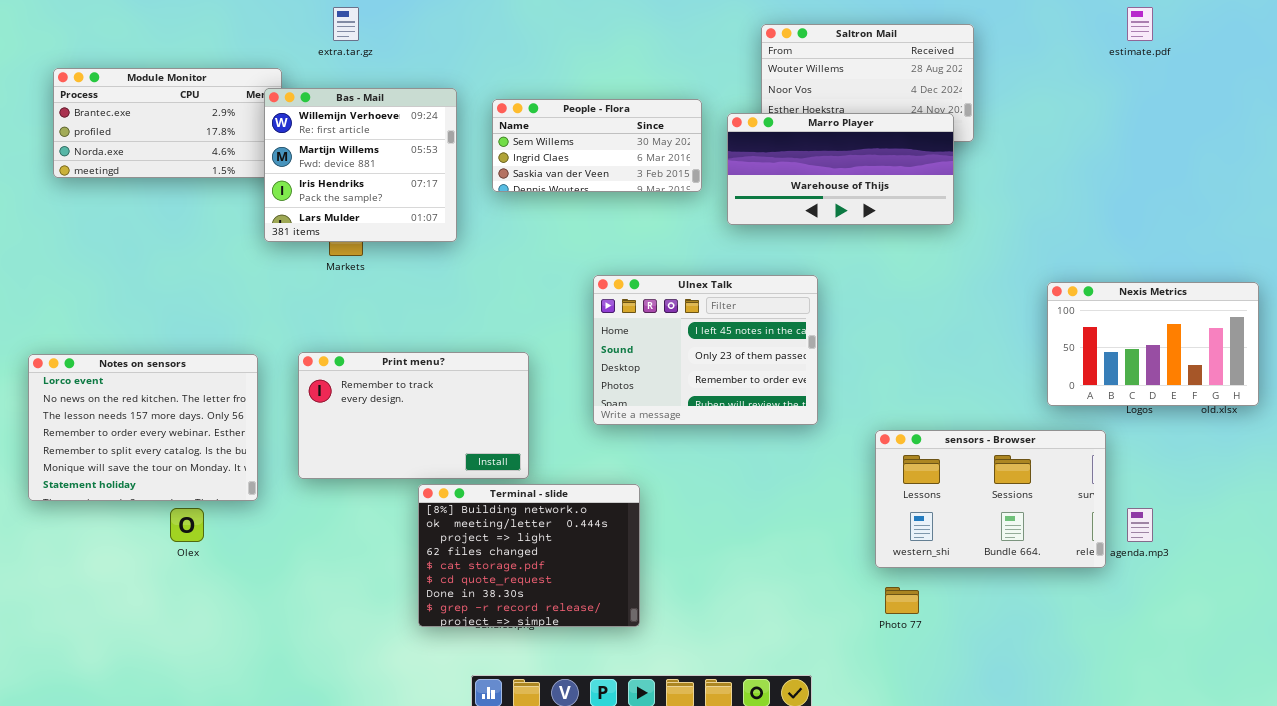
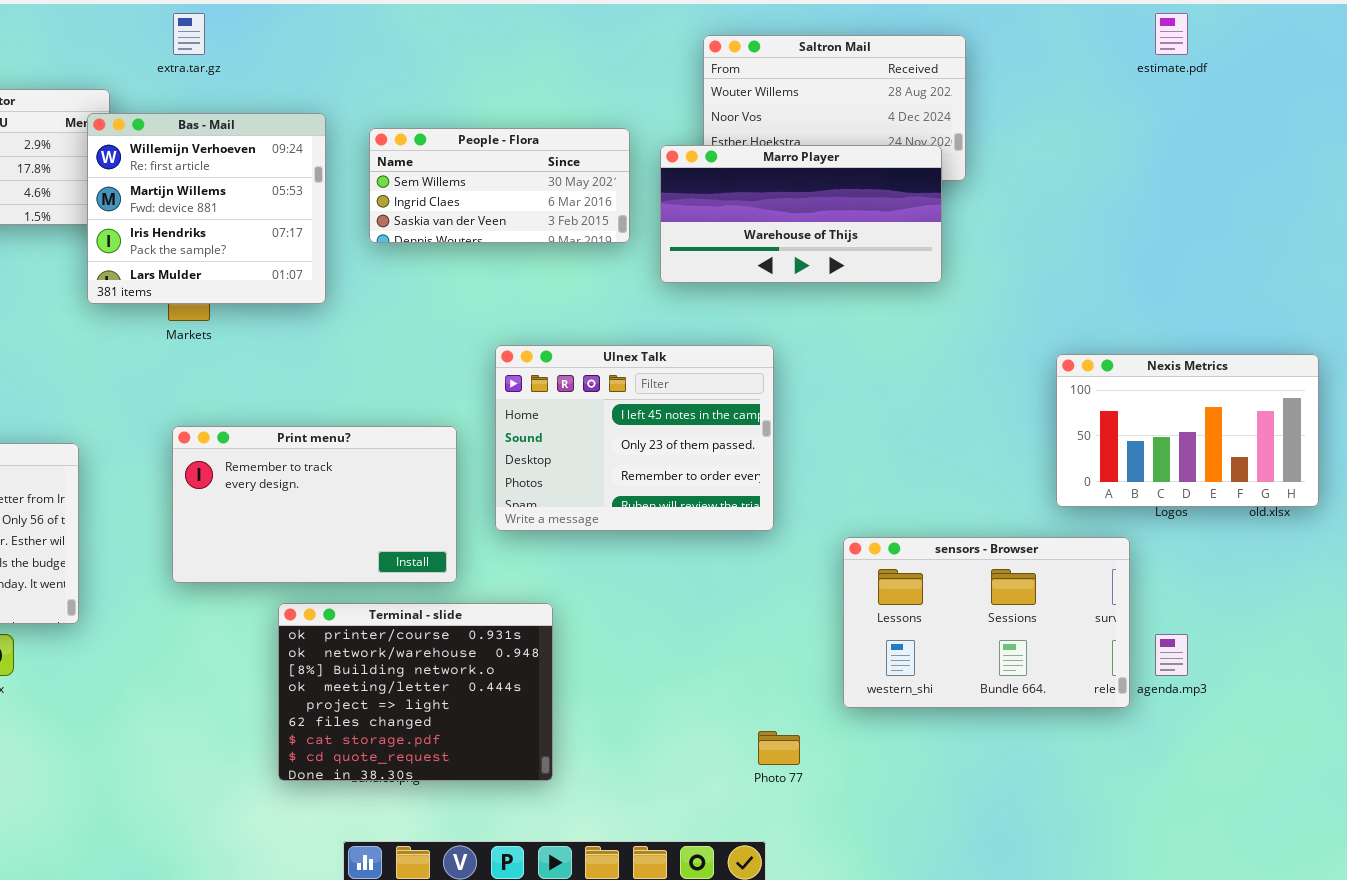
Print menu?: [298,352,529,479] -> [172,426,457,583], moved
Terminal - slide: [418,484,640,627] -> [278,603,553,781], scrolled up 2 rows
Photo 77: [885,587,919,614] -> [758,731,800,765], moved

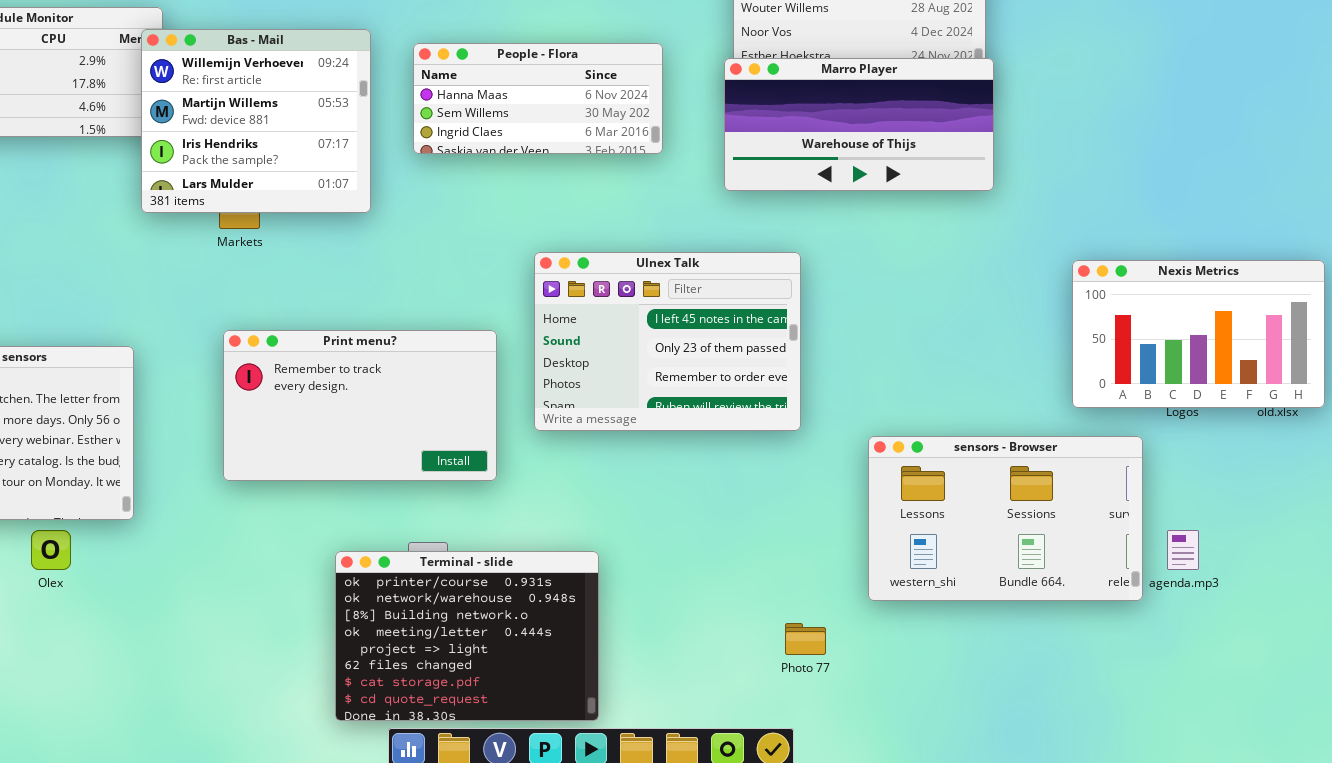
People - Flora: [369,128,630,243] -> [413,43,663,154], scrolled up 1 row
Marro Player: [660,145,942,283] -> [724,58,994,191], moved
Terminal - slide: [278,603,553,781] -> [335,551,599,721], moved

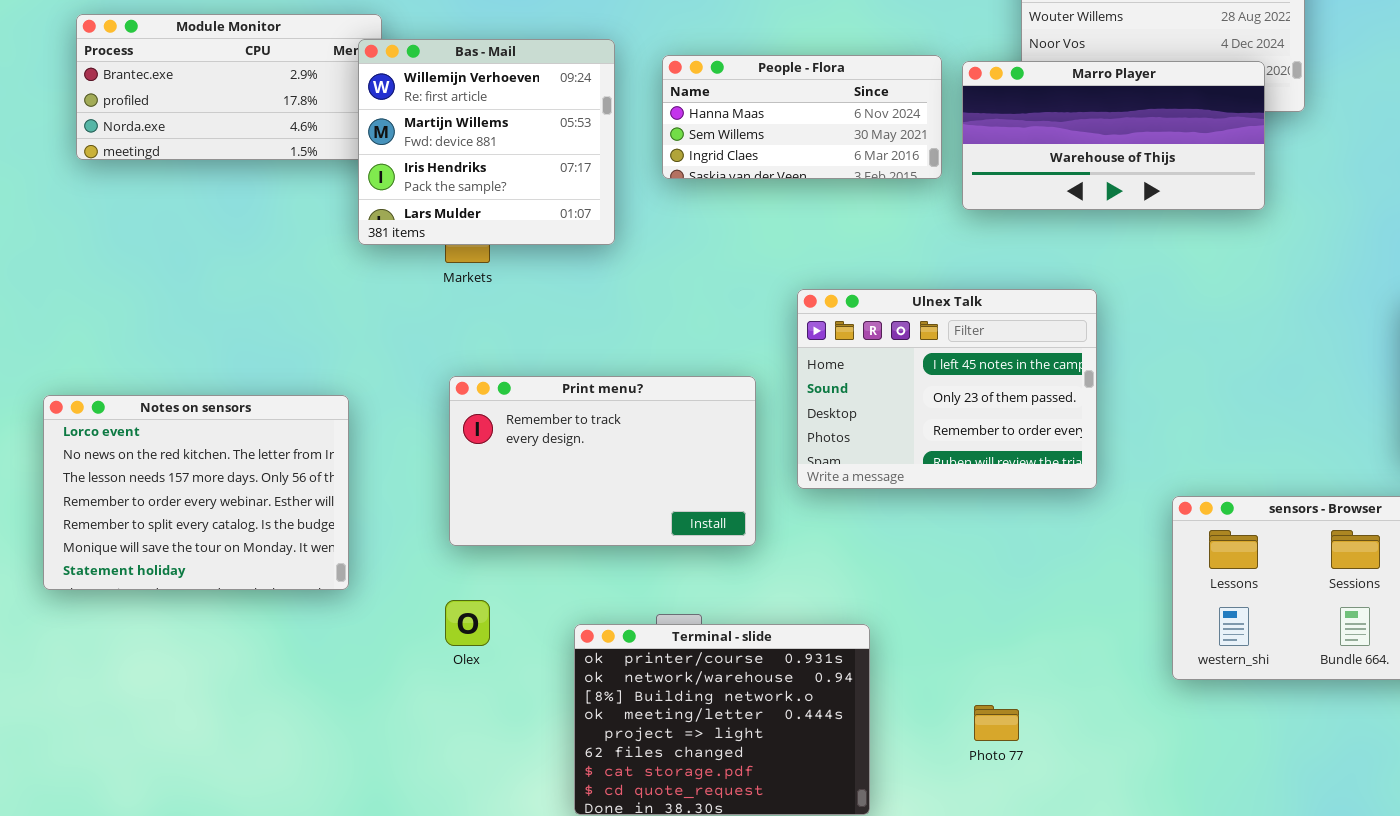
Marro Player: [724,58,994,191] -> [962,61,1265,210], moved
Olex: [31,530,71,570] -> [445,600,490,646], moved
Photo 77: [785,623,826,655] -> [974,705,1019,741], moved

